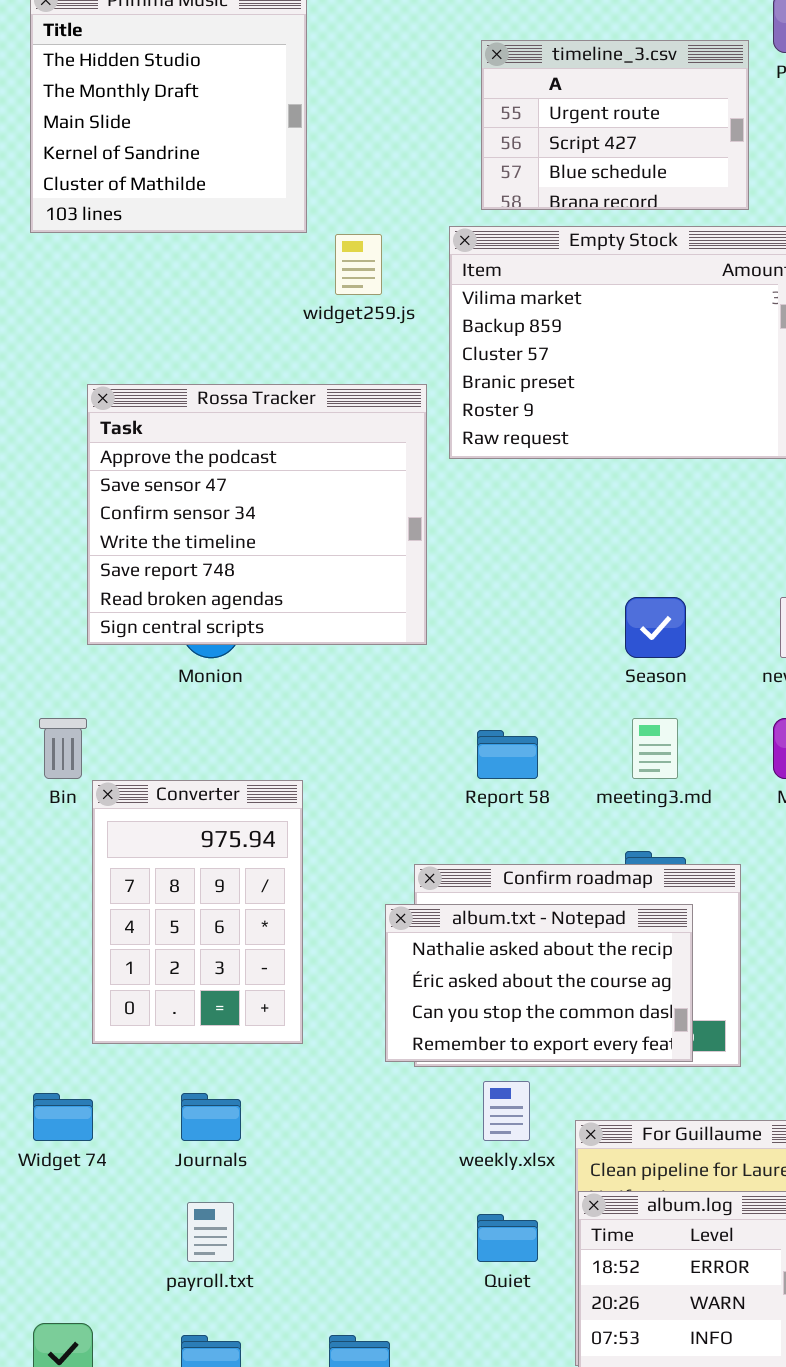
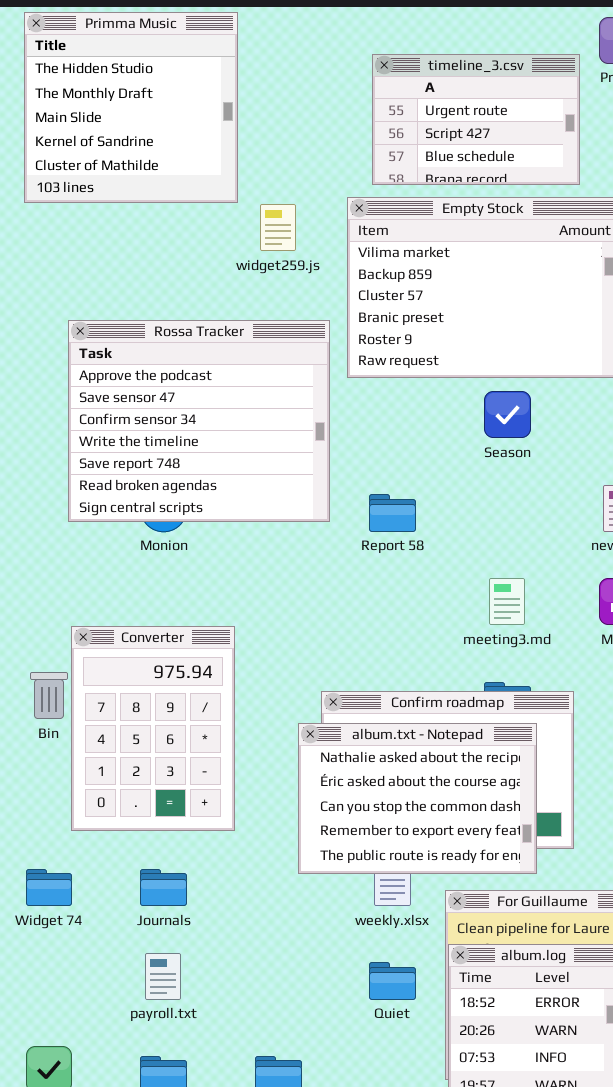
Season: [625,597,686,658] -> [484,391,531,438], moved
Bin: [39,718,87,779] -> [30,672,68,719], moved
Report 58: [477,730,538,779] -> [369,494,416,532], moved
album.txt - Notepad: [385,904,693,1062] -> [298,723,537,874], resized

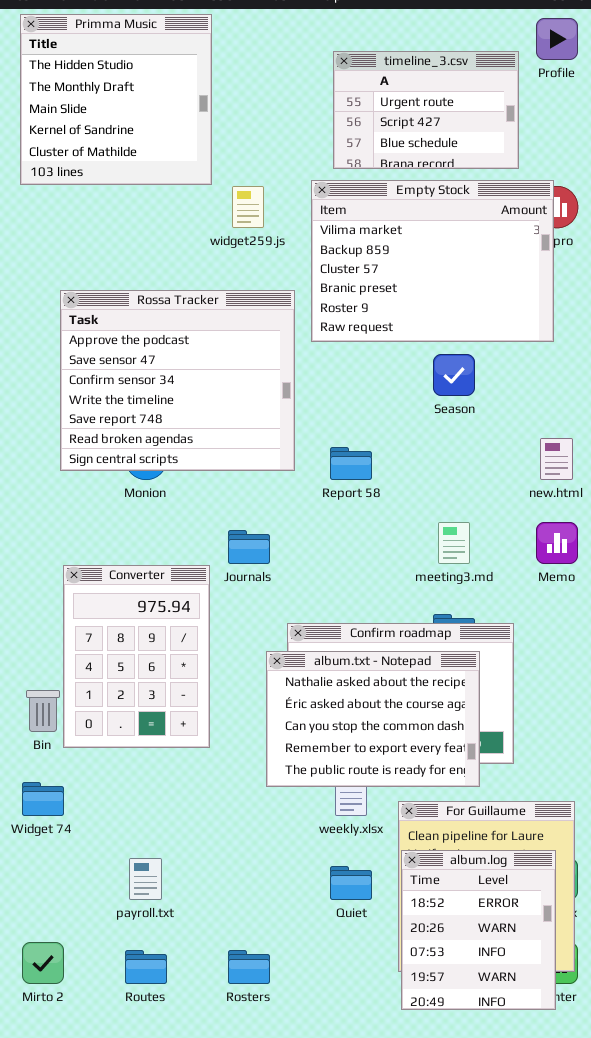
Bin: [30,672,68,719] -> [26,690,60,732], moved
Journals: [140,869,187,906] -> [228,530,270,564], moved

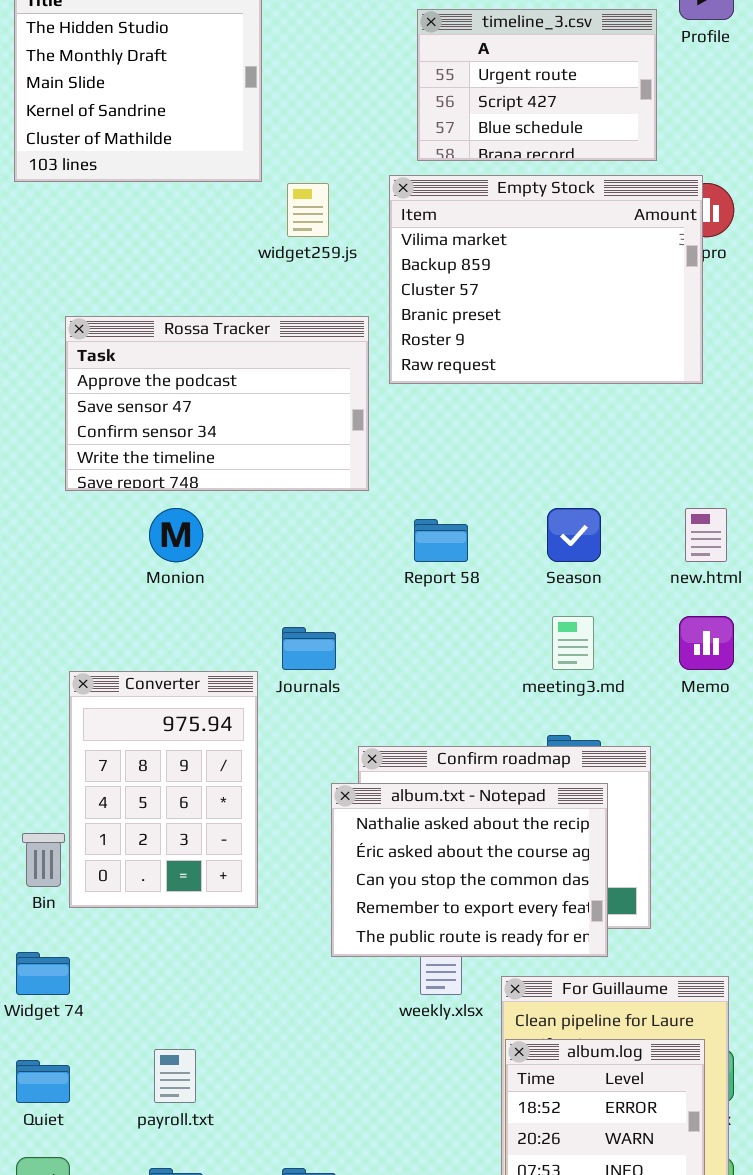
Rossa Tracker: [60,290,295,471] -> [65,316,369,491], resized
Season: [433,354,475,396] -> [547,508,601,562], moved
Quiet: [330,866,372,900] -> [16,1060,70,1103], moved

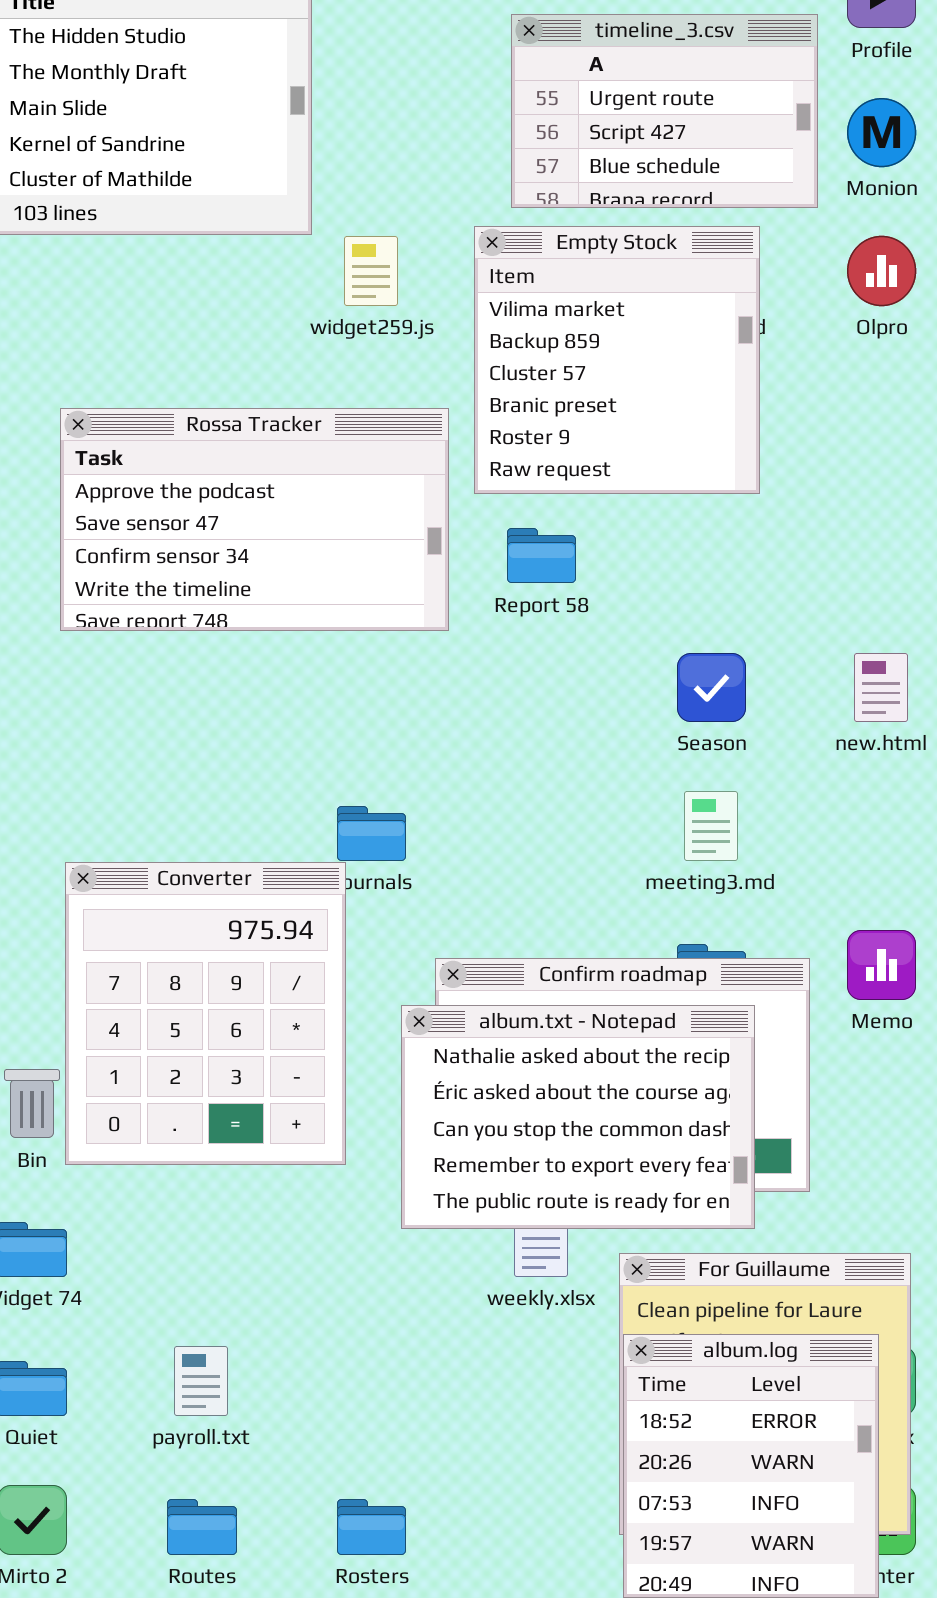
Empty Stock: [389,175,703,384] -> [474,226,760,494], resized
Monion: [149,508,203,562] -> [847,98,916,167], moved
Report 58: [414,519,468,562] -> [507,528,576,583], moved
Memo: [679,616,734,670] -> [847,930,916,1000], moved
Converter: [69,671,258,908] -> [65,862,346,1165], resized

